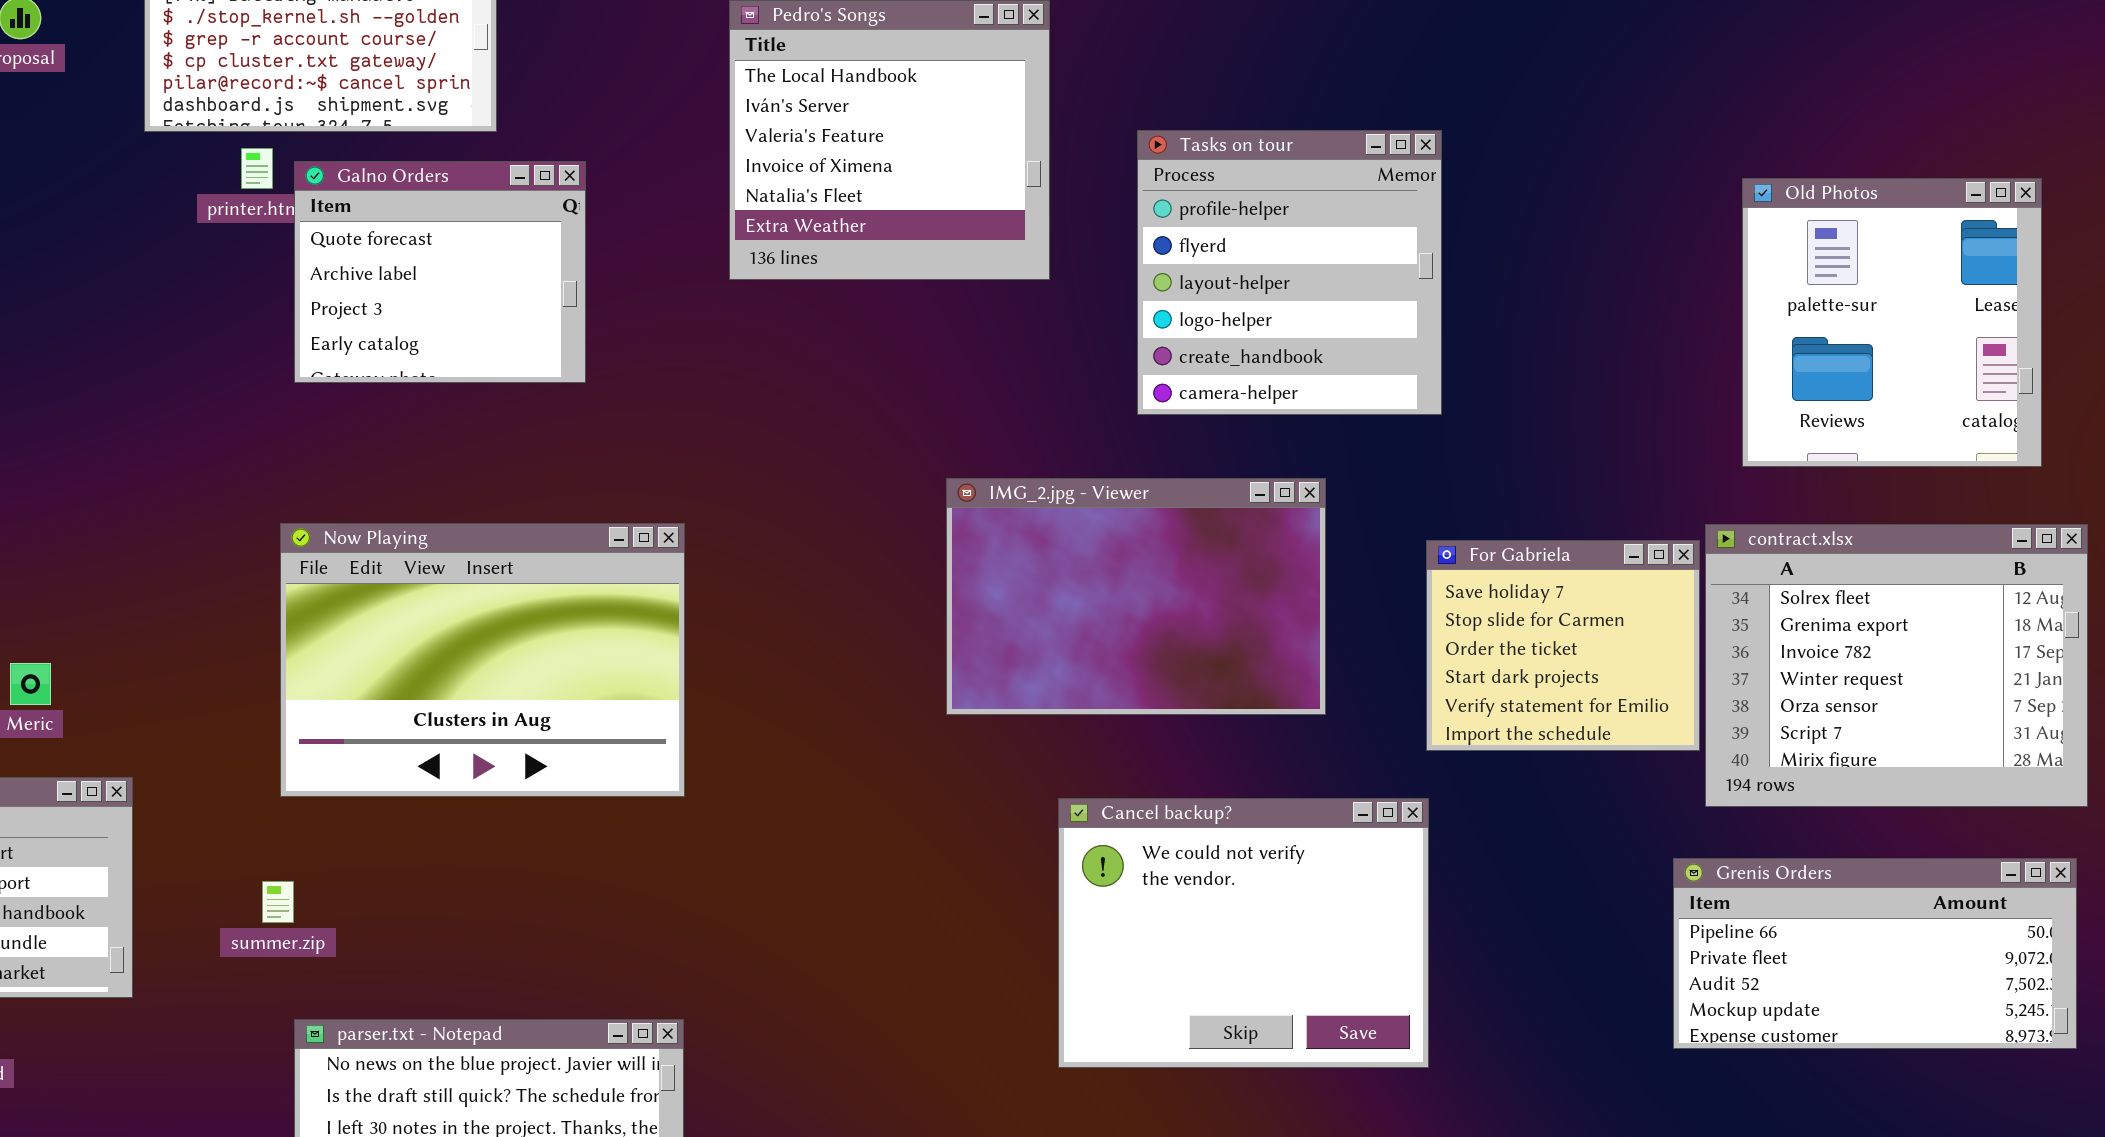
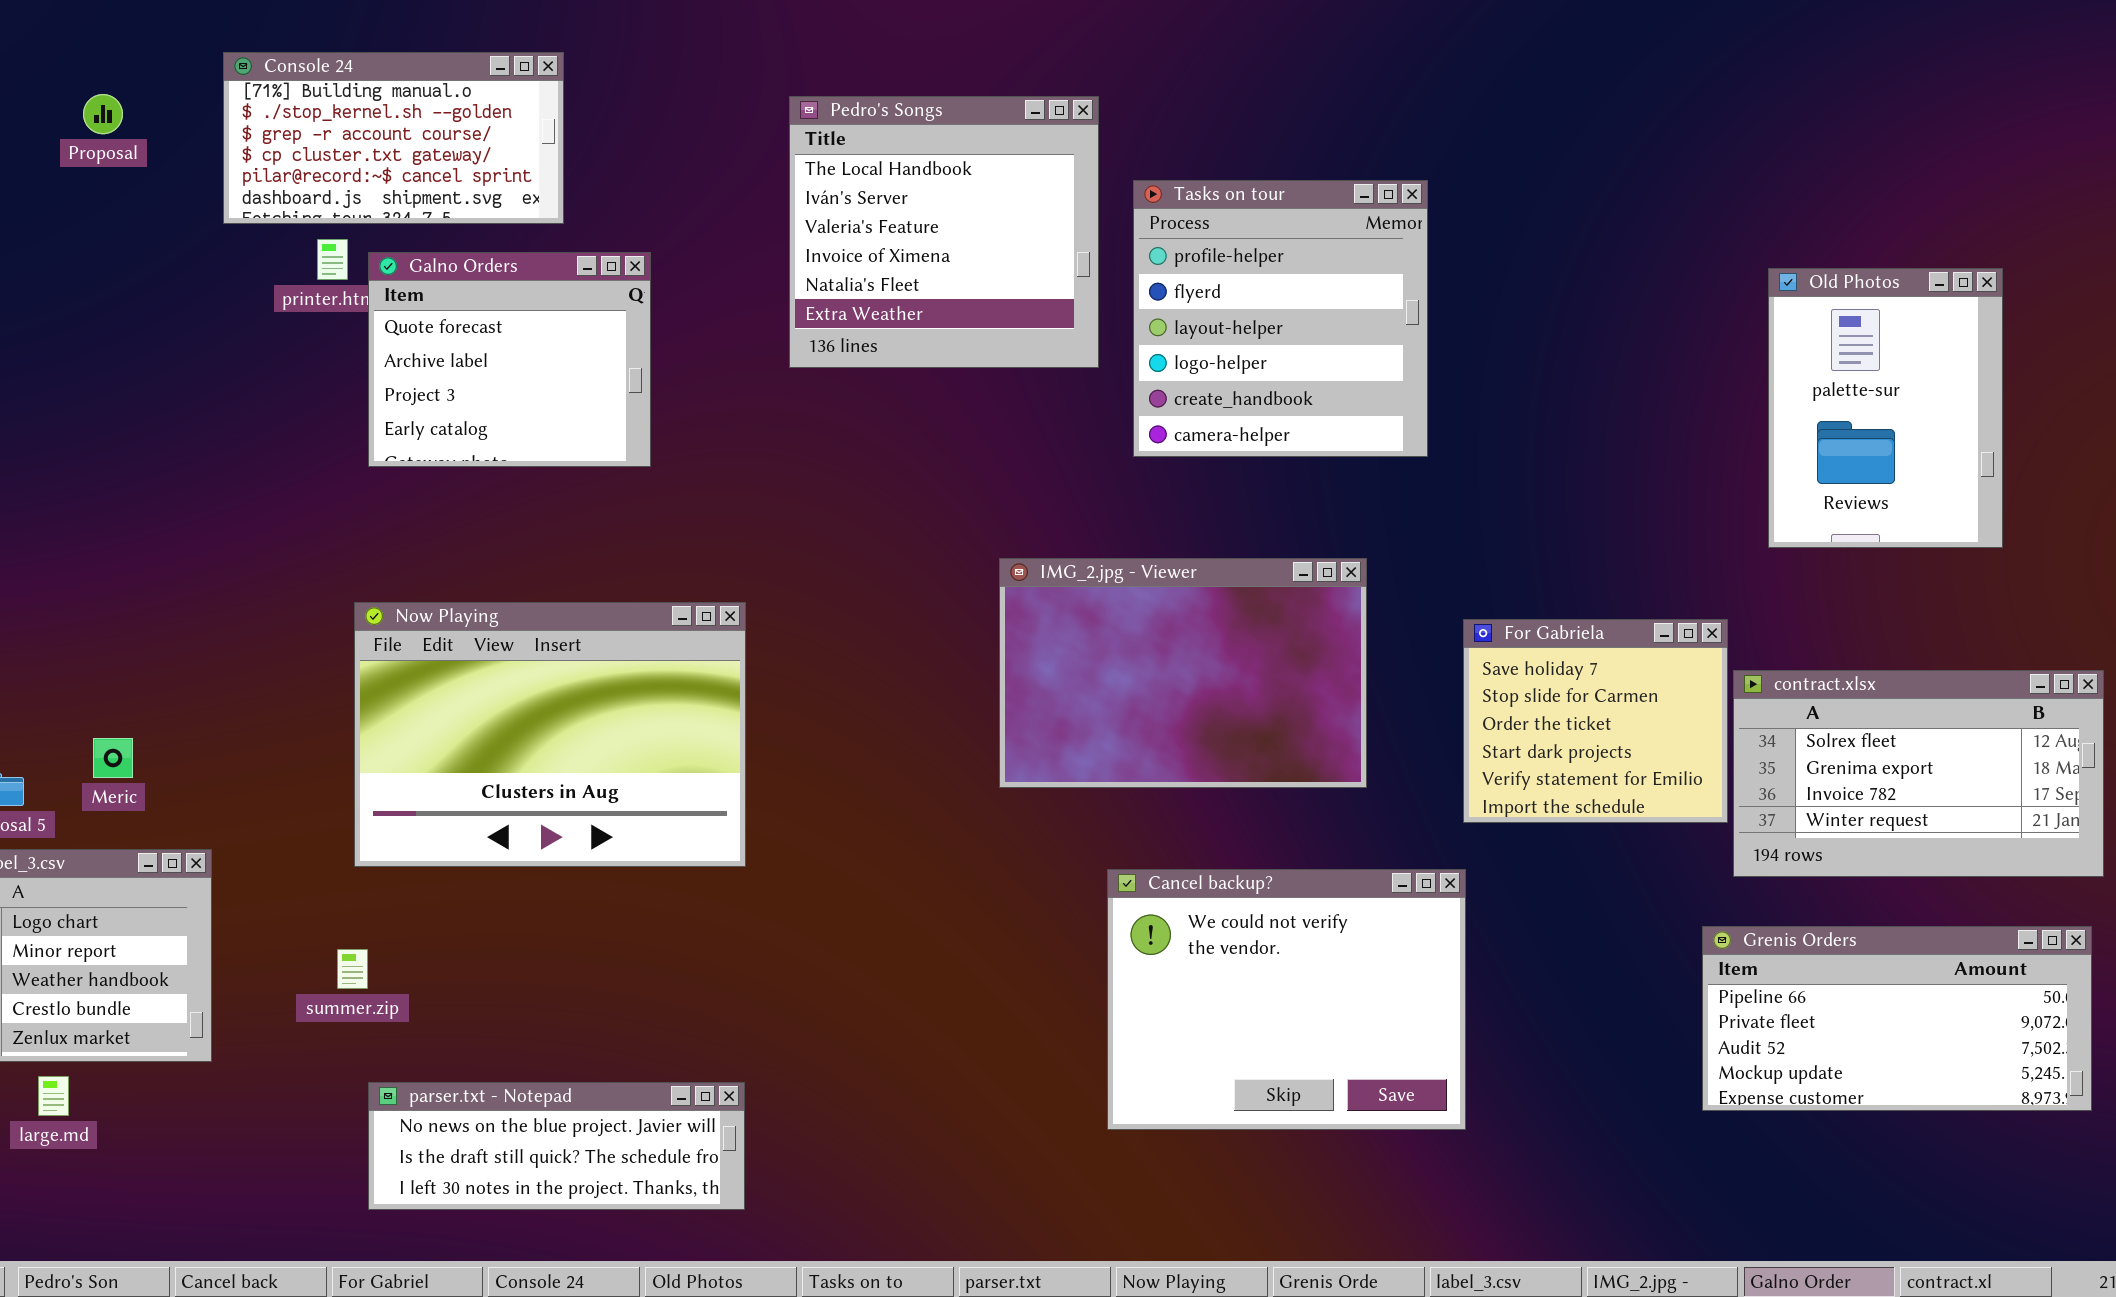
Tasks on tour: [1137,130,1442,415] -> [1133,180,1428,457], moved
Old Photos: [1742,178,2042,467] -> [1768,268,2003,548], resized
contract.xlsx: [1705,524,2088,807] -> [1733,670,2104,877], resized

